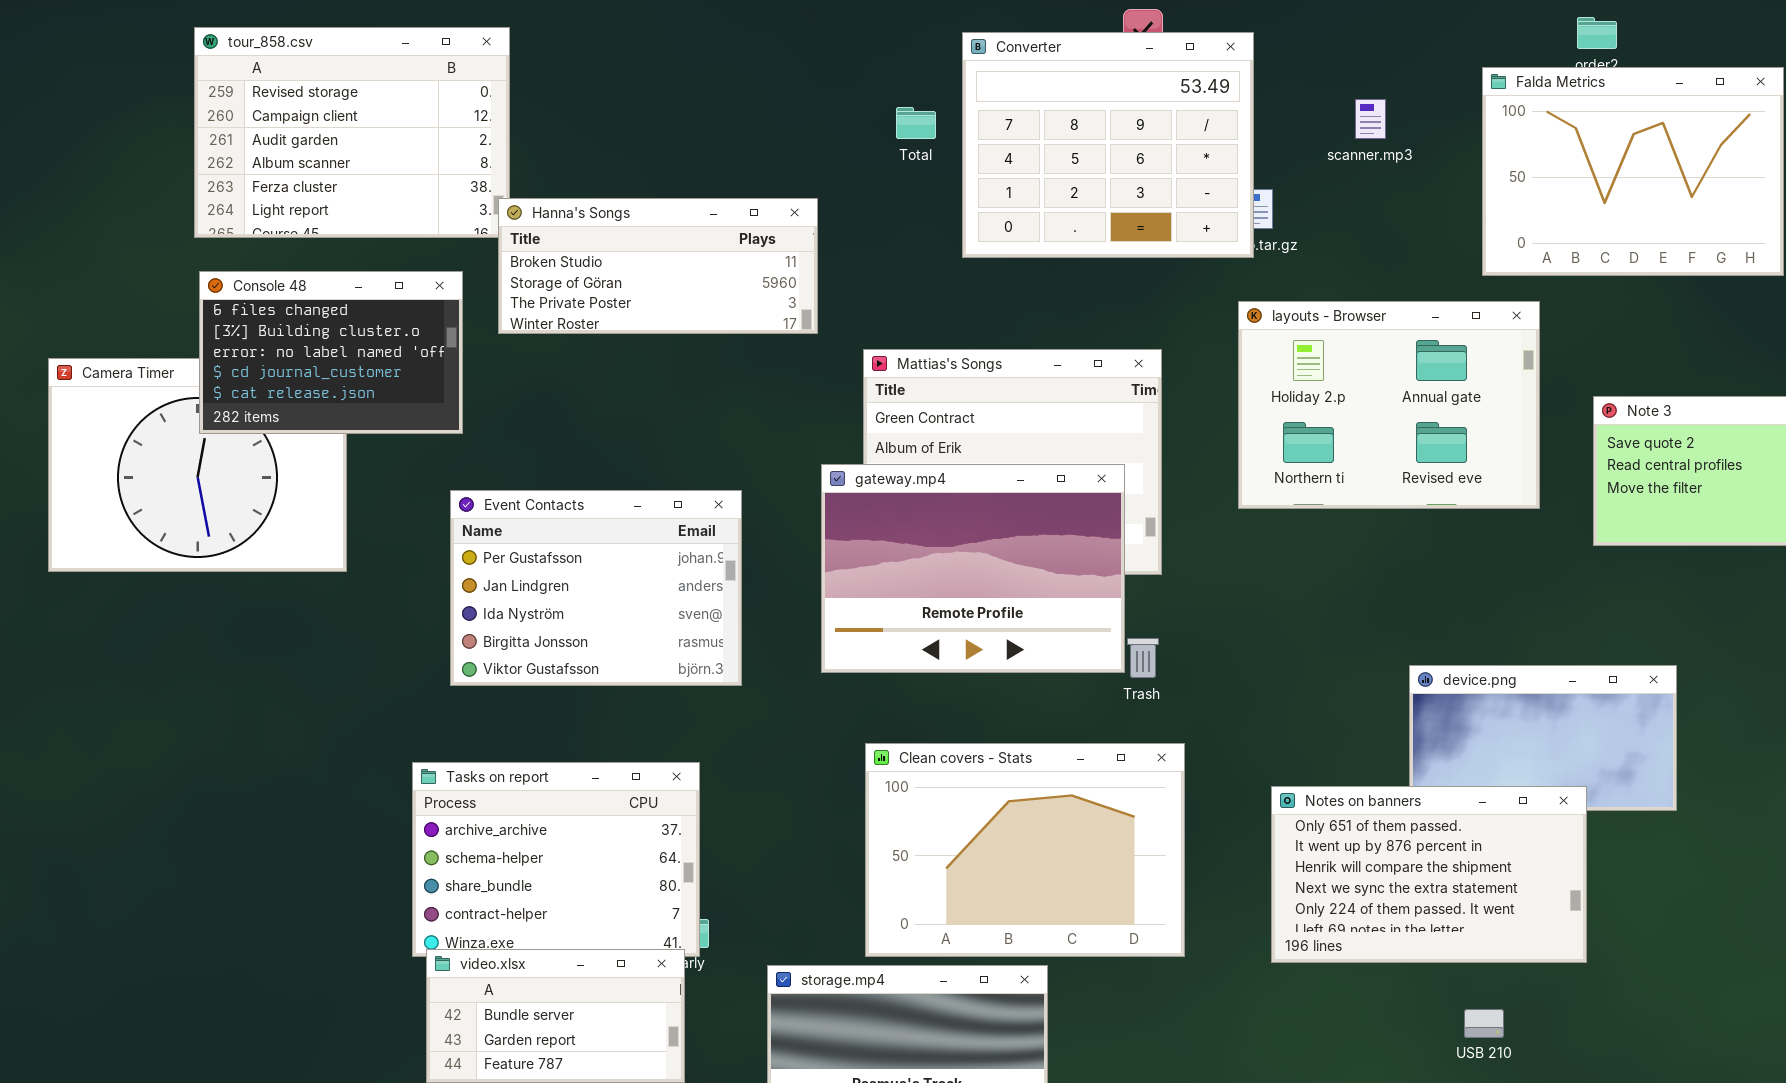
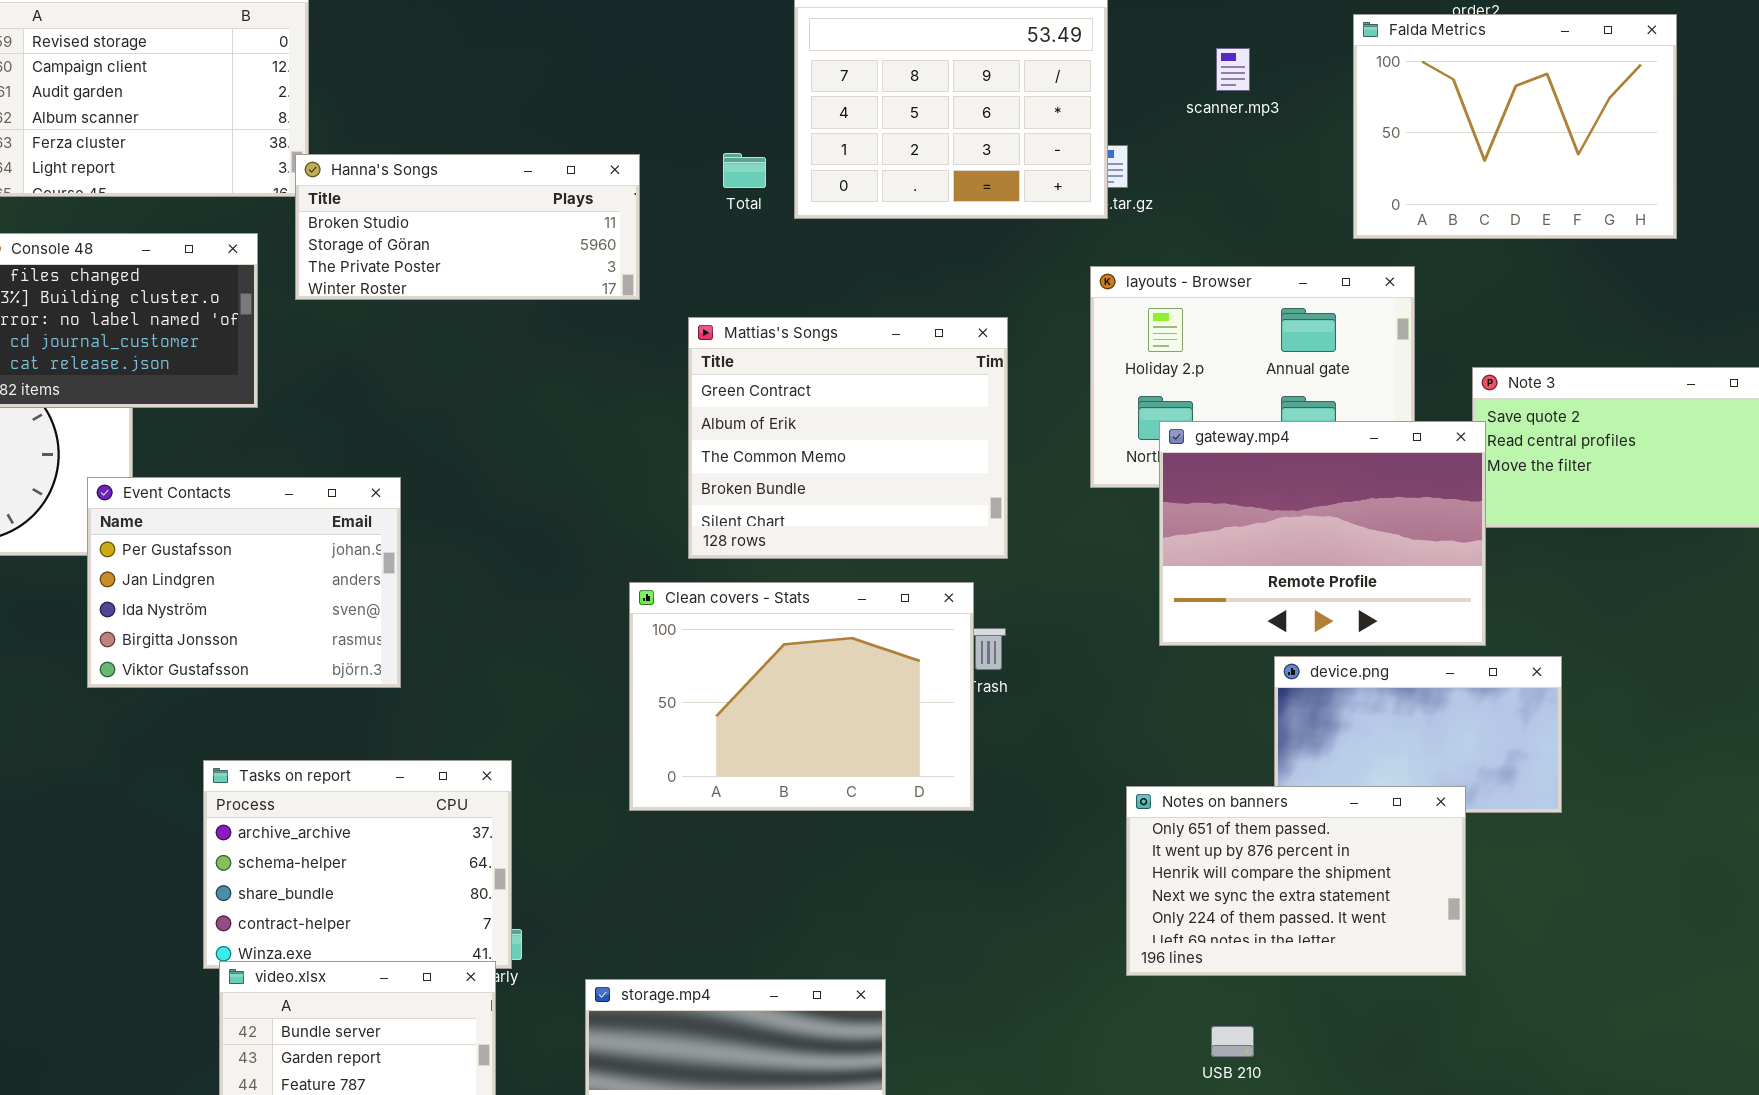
Total: [896,107,936,139] -> [723,153,766,188], moved
gateway.mp4: [821,464,1125,673] -> [1159,421,1486,646], moved
Event Contacts: [450,490,742,686] -> [87,477,401,688], moved
Clean covers - Stats: [865,743,1185,957] -> [629,582,974,811], moved
USB 210: [1464,1009,1504,1038] -> [1211,1026,1254,1057], moved

